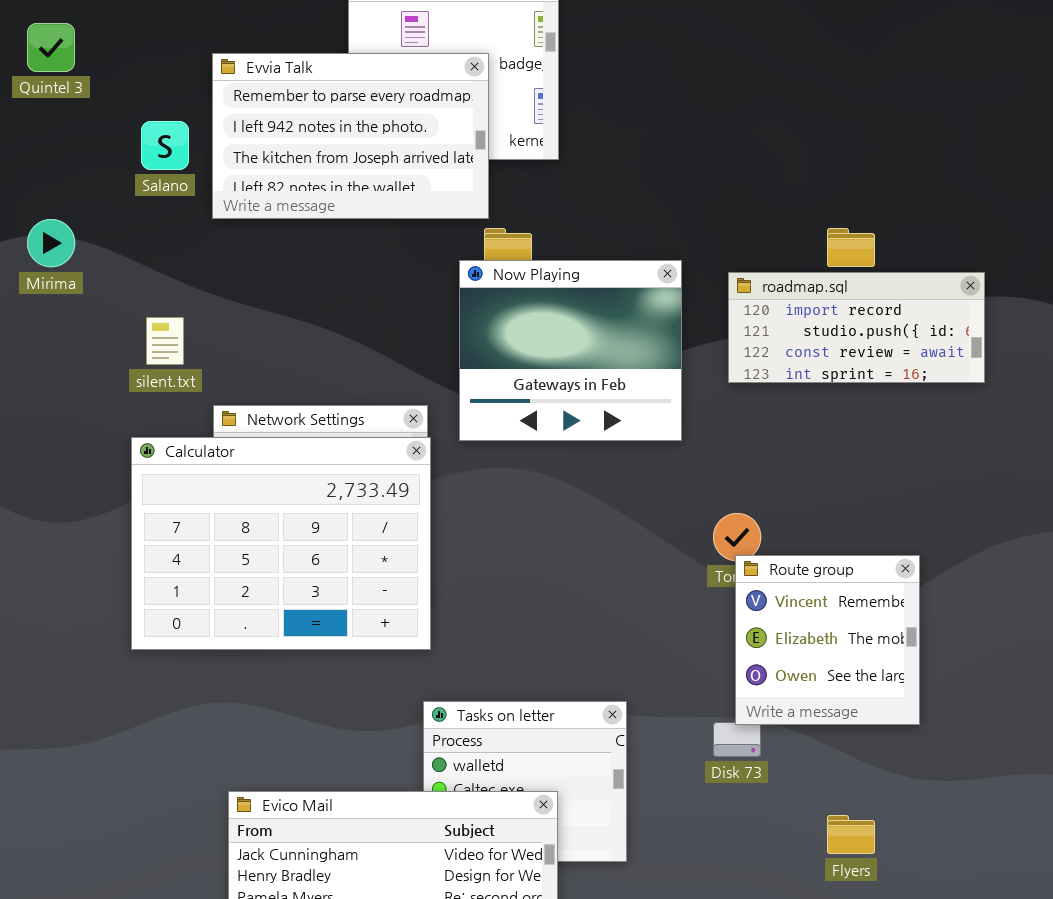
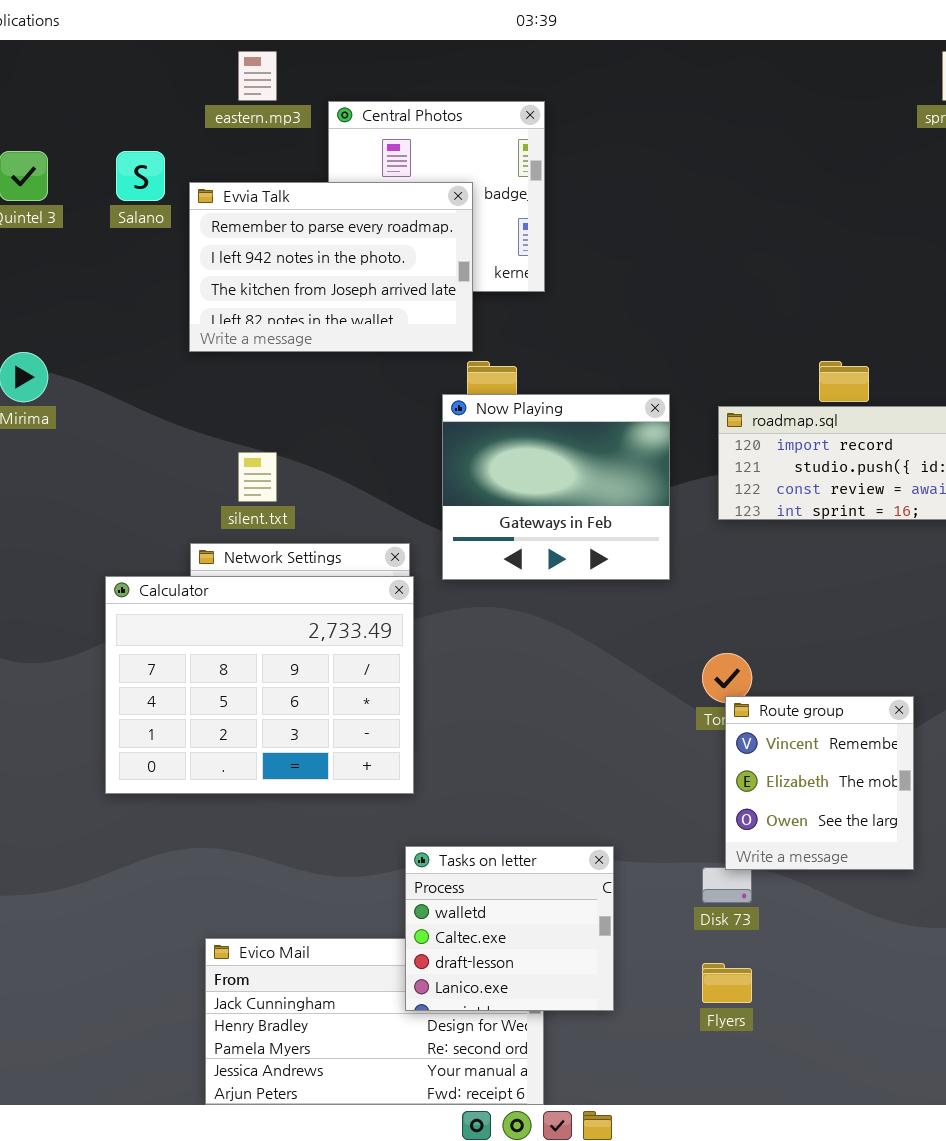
Salano: [141,121,189,170] -> [116,151,165,201], moved
silent.txt: [146,317,184,365] -> [238,452,277,502], moved
Tasks on letter: [423,701,627,862] -> [405,846,614,1011], raised
Flyers: [827,815,875,854] -> [702,963,752,1003], moved

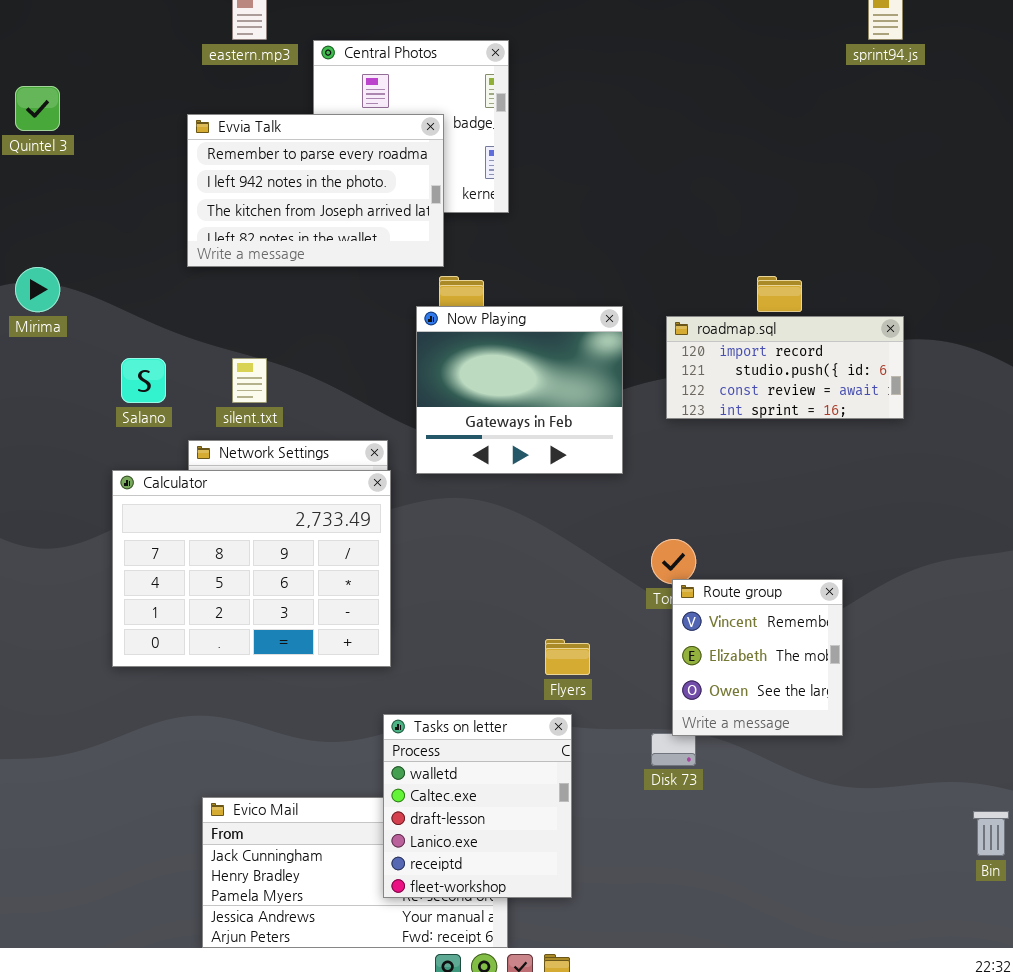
Salano: [116,151,165,201] -> [121,358,166,403], moved
Tasks on letter: [405,846,614,1011] -> [383,714,572,898], resized
Flyers: [702,963,752,1003] -> [545,639,590,675], moved

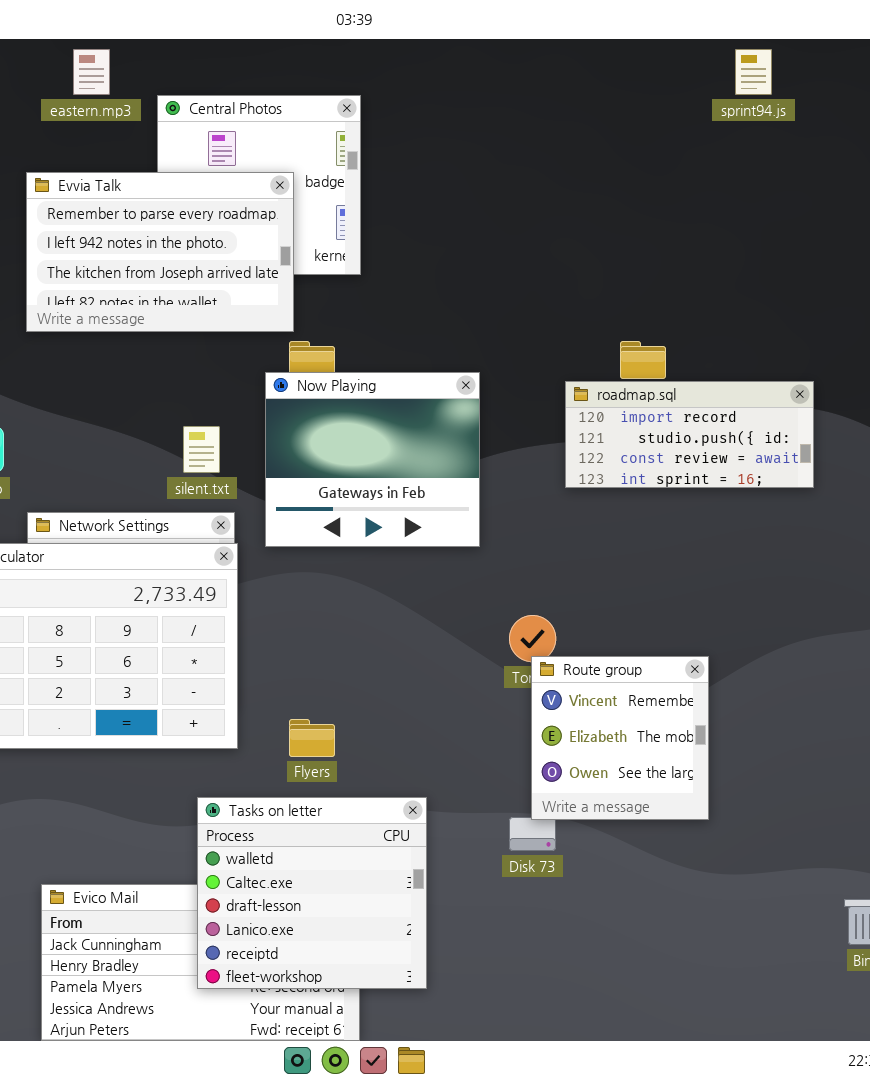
roadmap.sql: [666,316,904,419] -> [565,381,814,488], moved
silent.txt: [232,358,267,403] -> [183,426,220,473], moved
Flyers: [545,639,590,675] -> [289,719,335,757], moved
Tasks on letter: [383,714,572,898] -> [197,797,427,989], resized

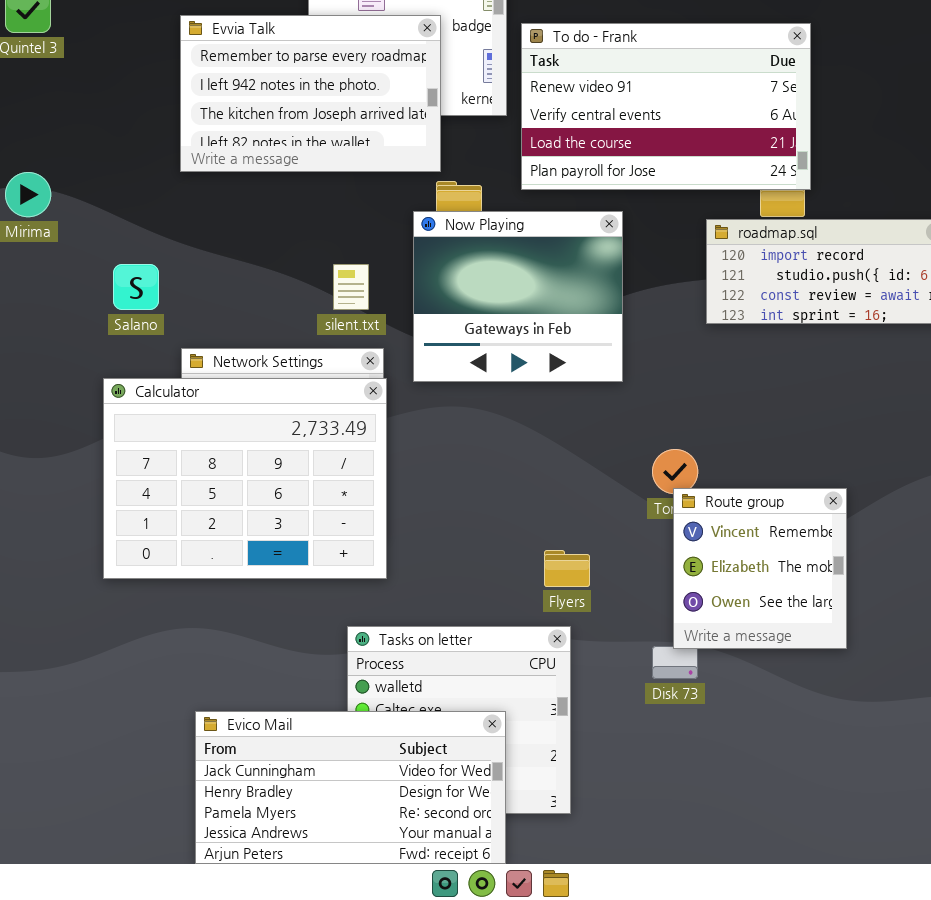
To do - Frank: none -> [521,23,811,190], opened
Flyers: [289,719,335,757] -> [544,550,590,587], moved
Evico Mail: [41,884,360,1041] -> [195,711,506,864], raised

